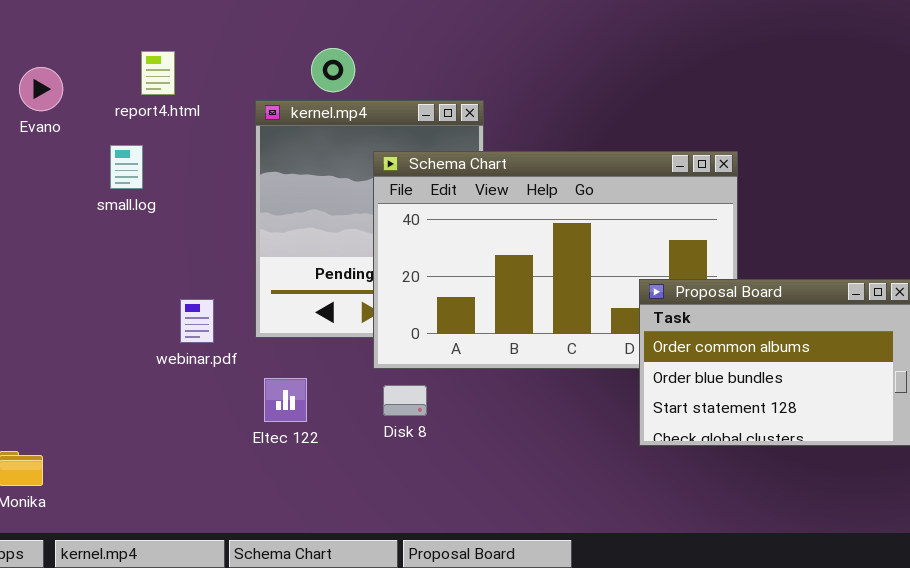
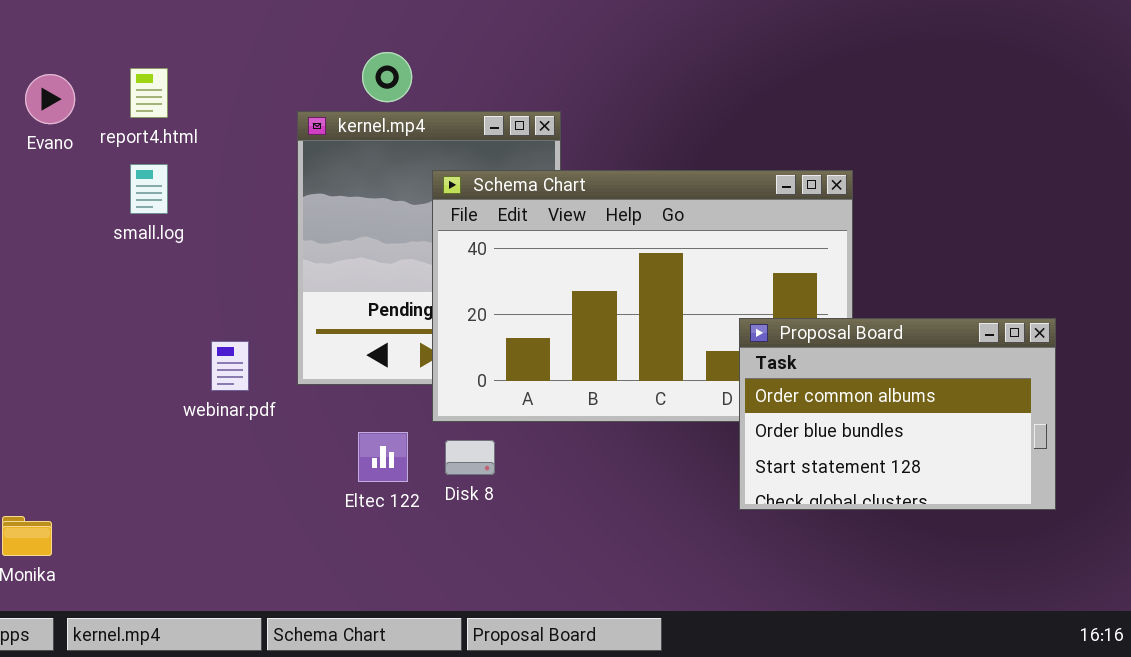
report4.html: [141,51,175,95] -> [130,68,168,118], moved
Eltec 122: [264,378,307,422] -> [358,432,408,482], moved

